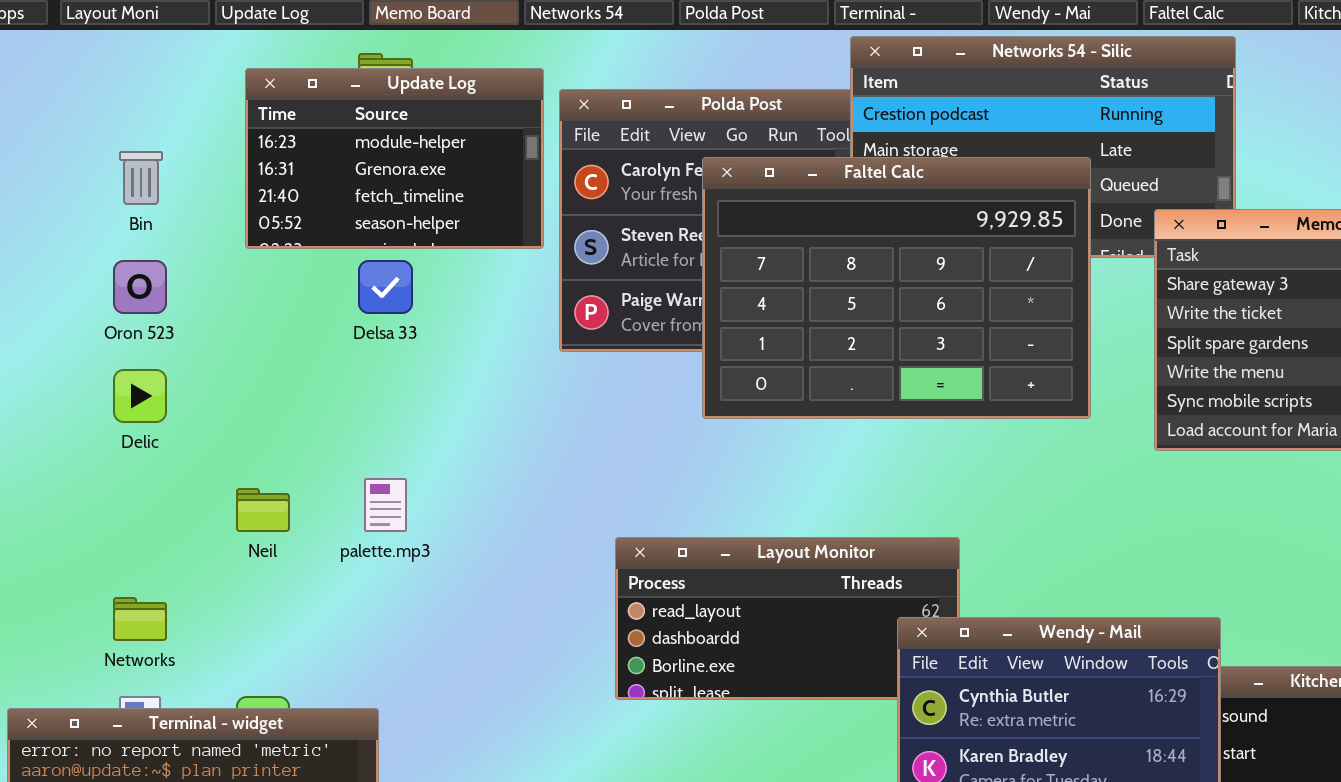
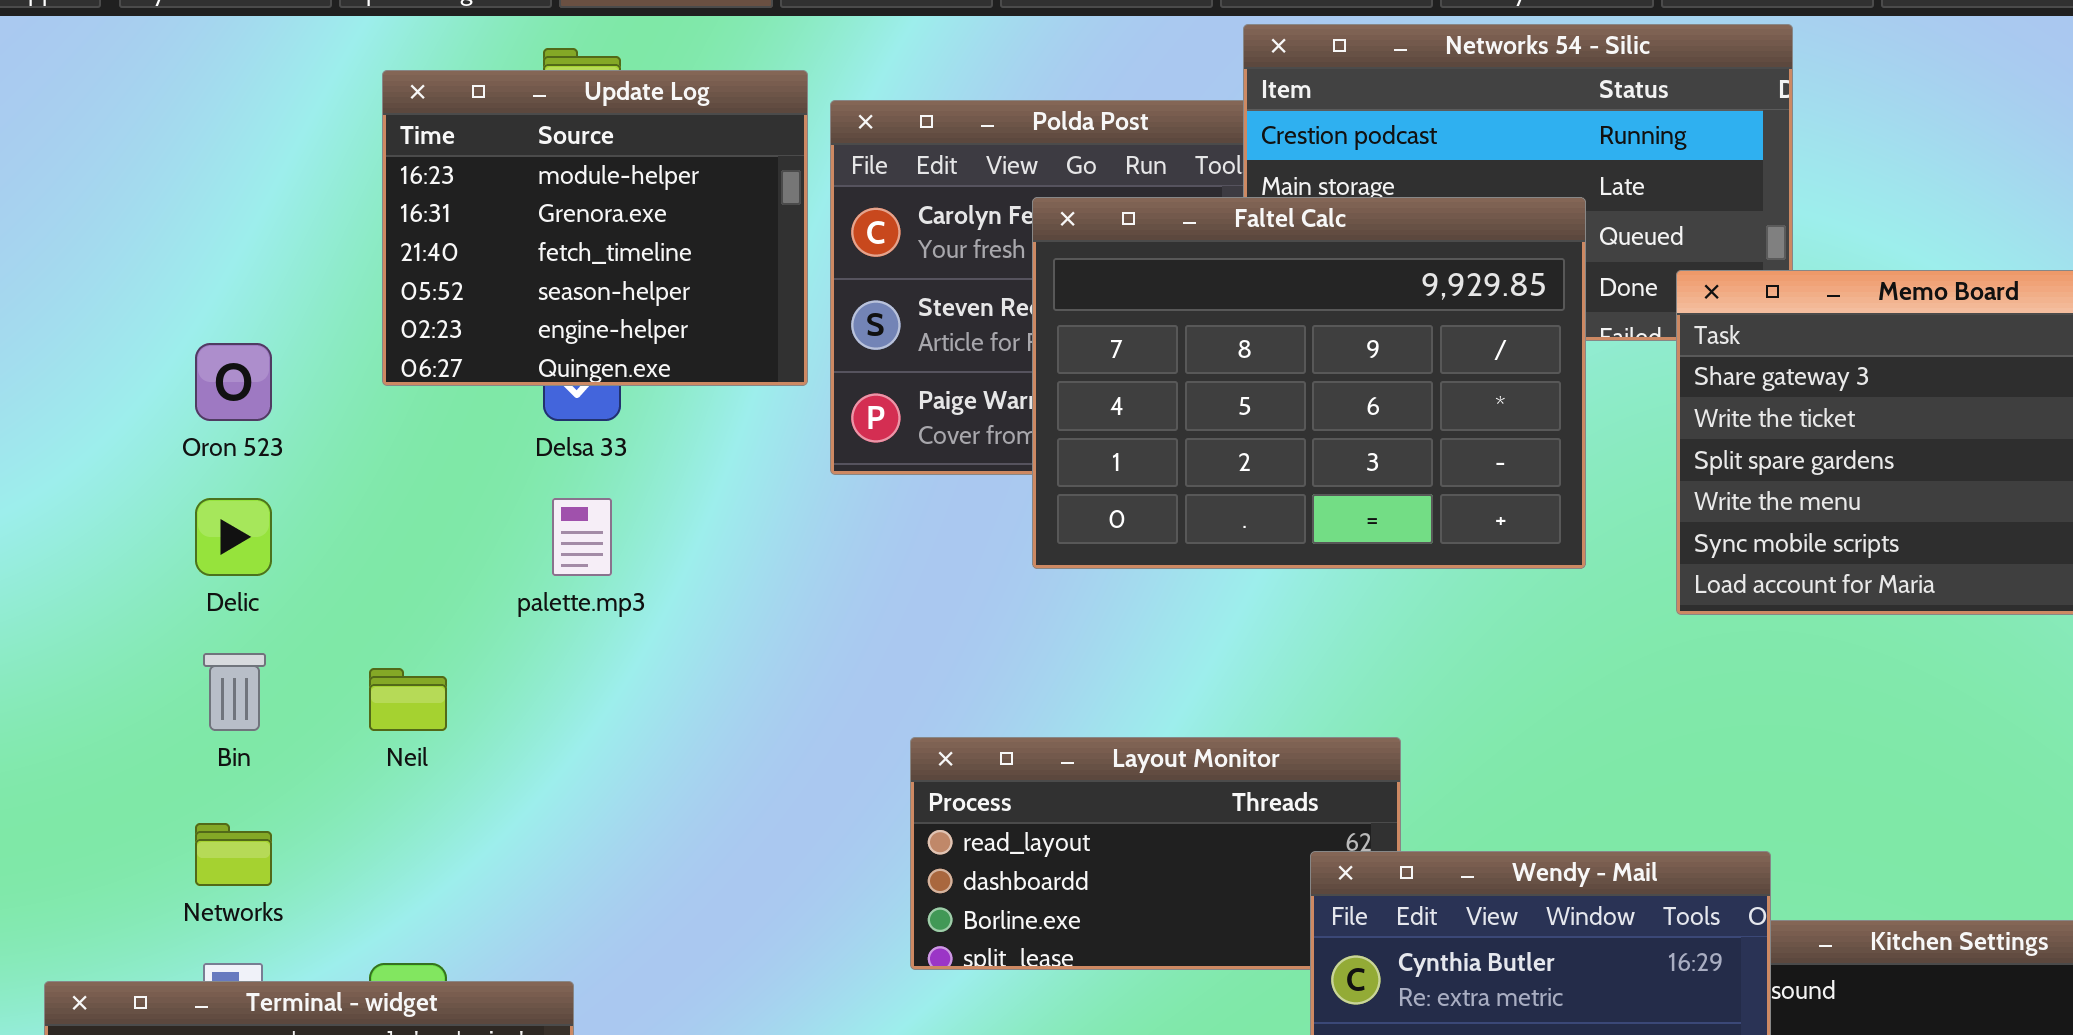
Update Log: [245,68,544,249] -> [382,70,808,386], resized
Bin: [119,151,163,205] -> [203,653,266,731], moved
palette.mp3: [364,478,407,532] -> [552,498,612,576], moved

